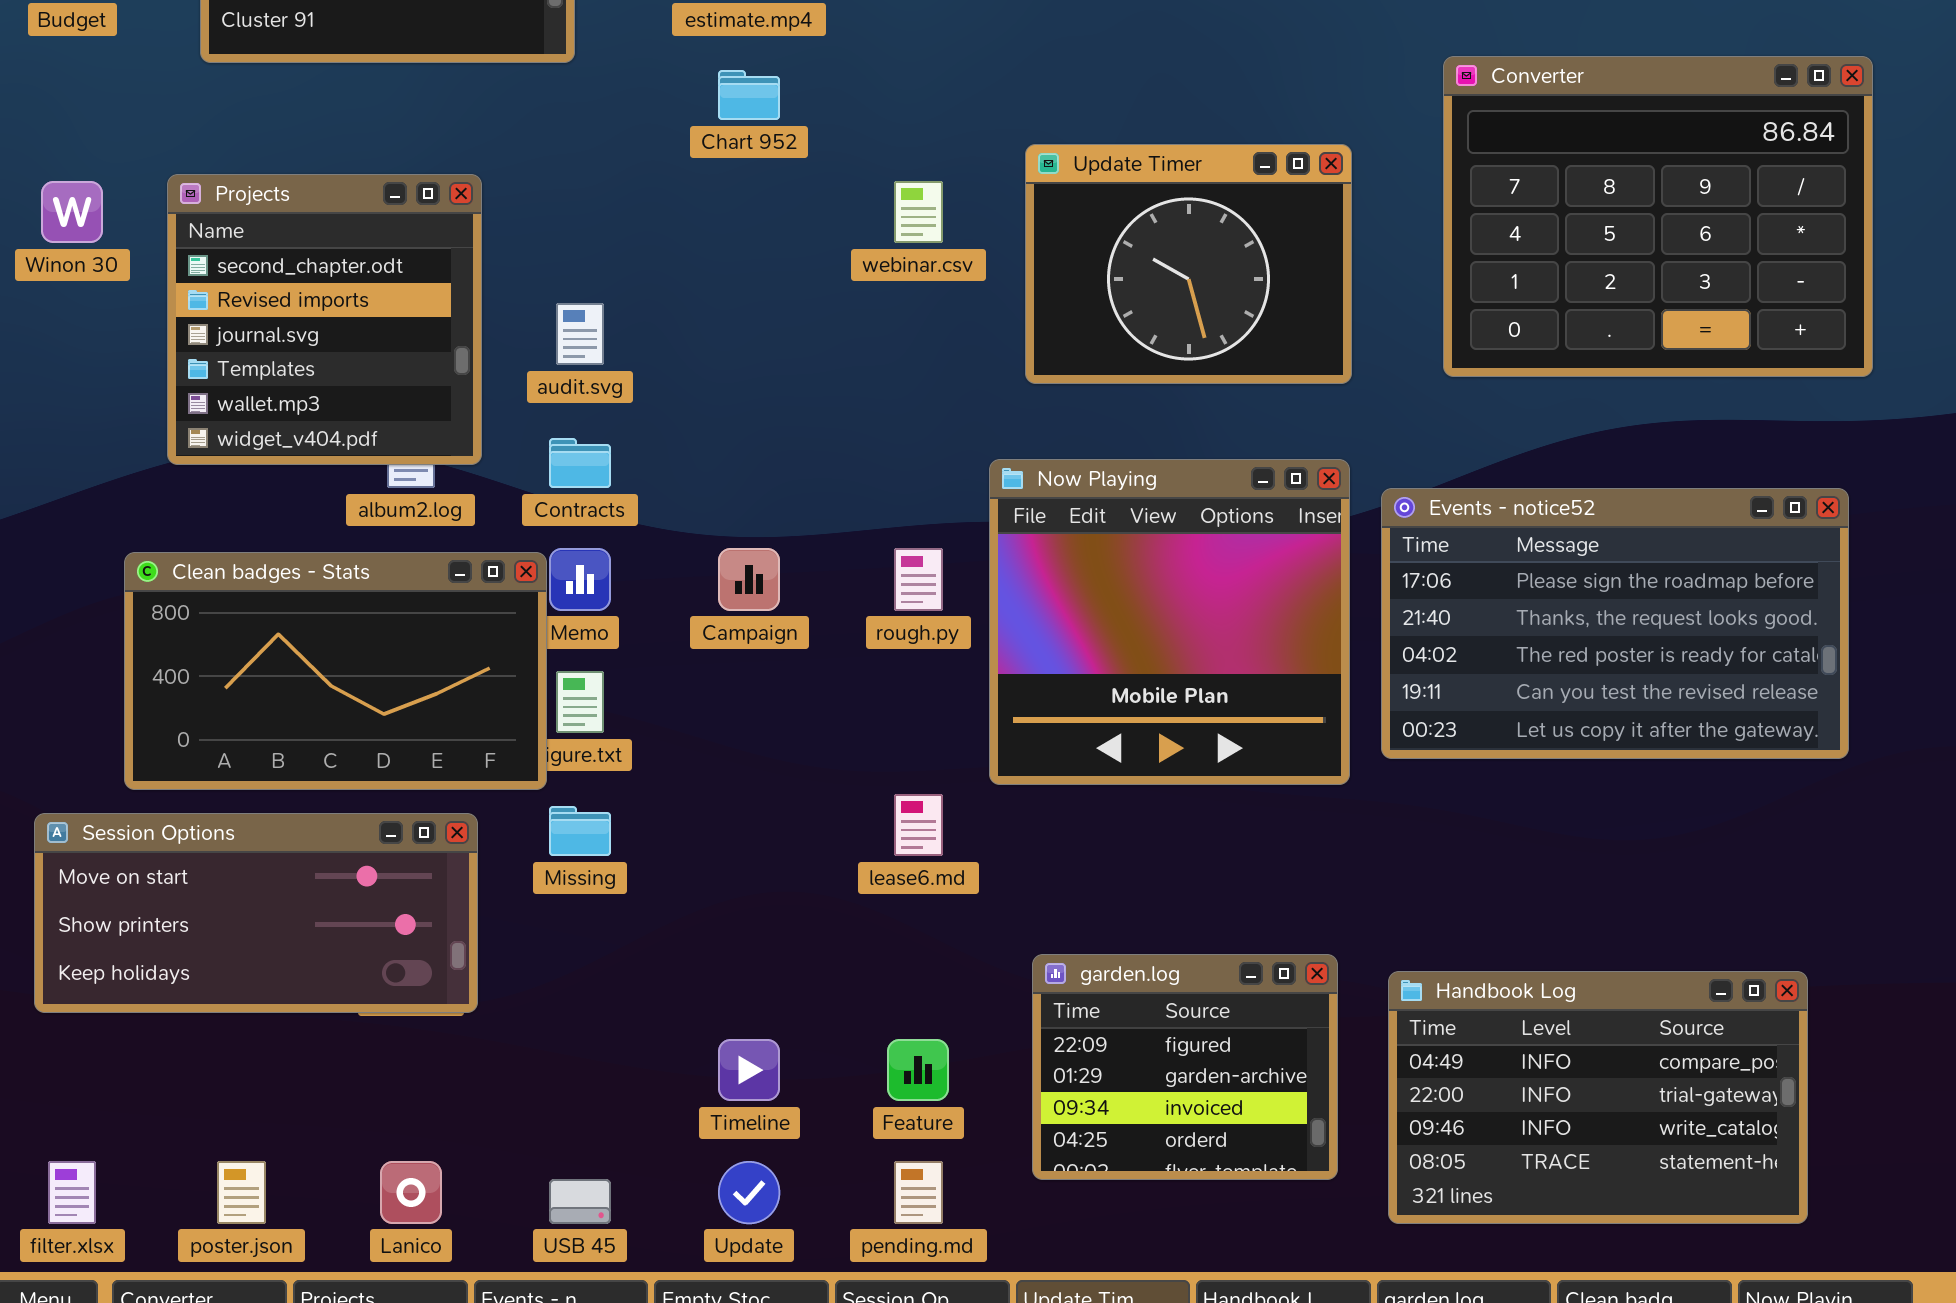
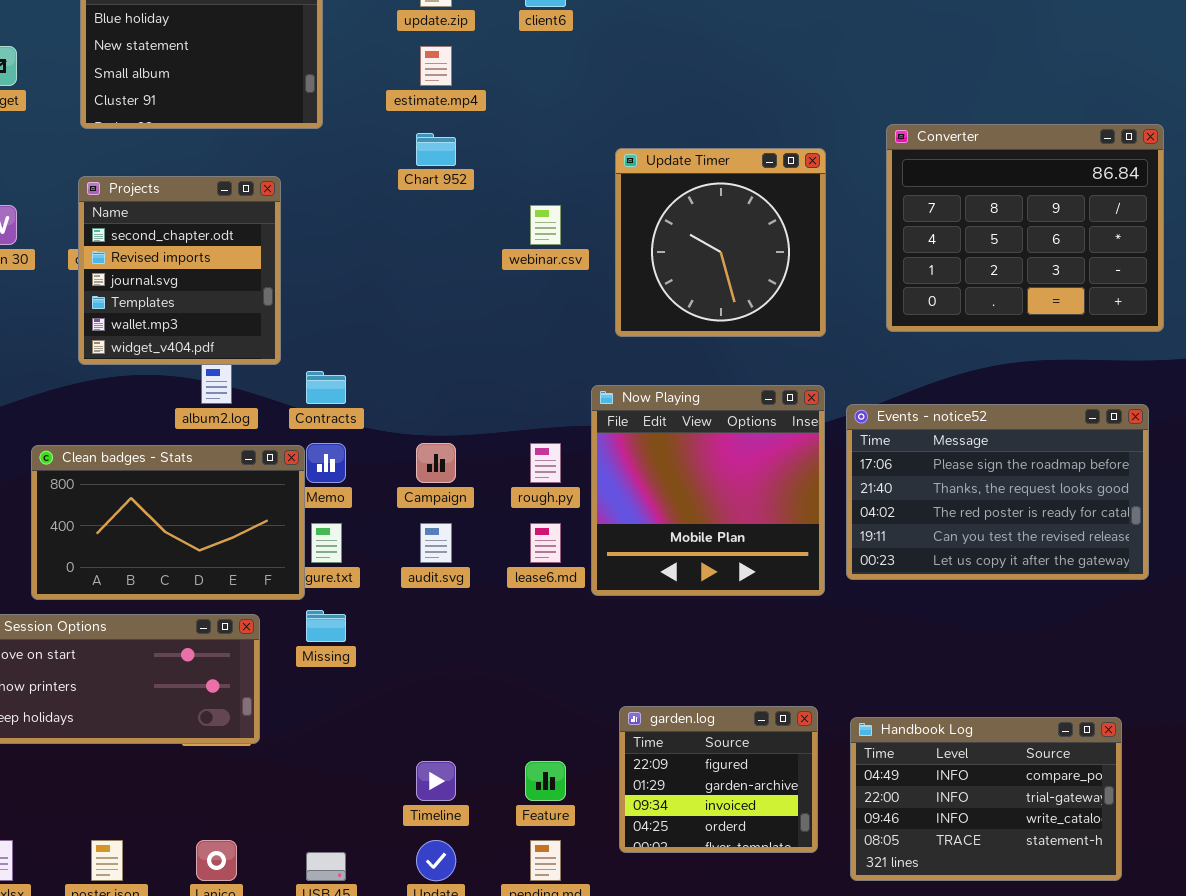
Update Timer: [1025,144,1352,384] -> [615,148,826,337], resized
Projects: [167,174,482,465] -> [78,176,281,365], moved
audit.svg: [556,303,604,365] -> [420,523,452,563], moved
lease6.md: [894,794,943,856] -> [530,523,561,563], moved

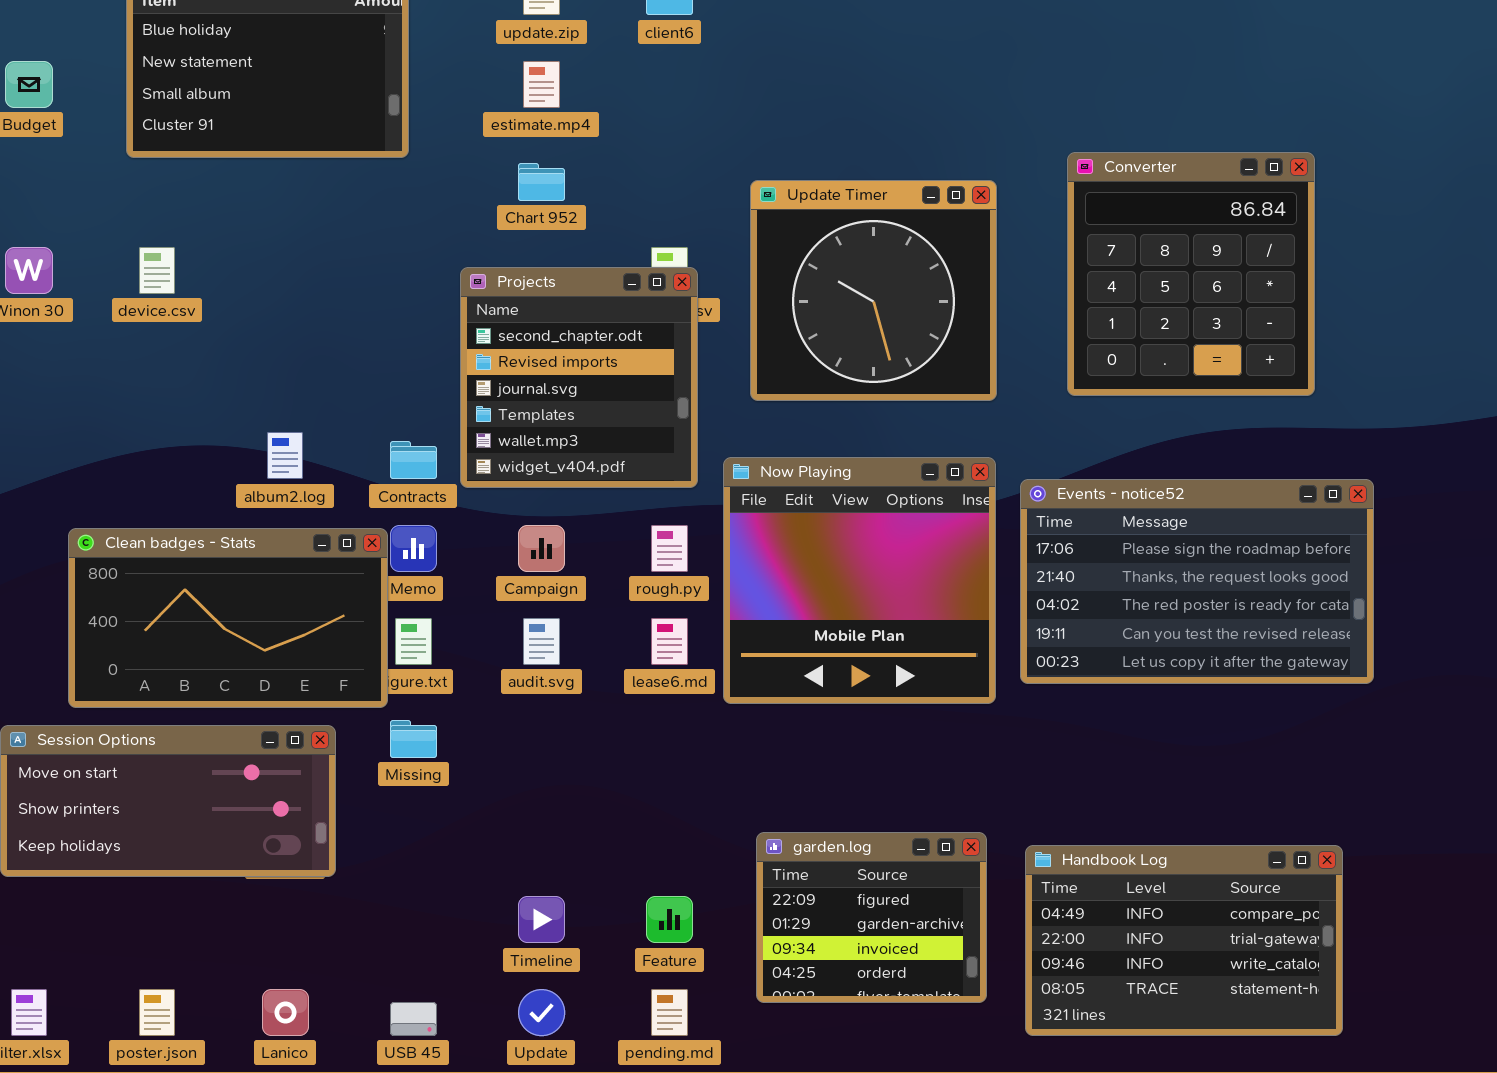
Converter: [886,124,1164,332] -> [1067,152,1315,396], resized
Projects: [78,176,281,365] -> [460,267,698,488], moved

